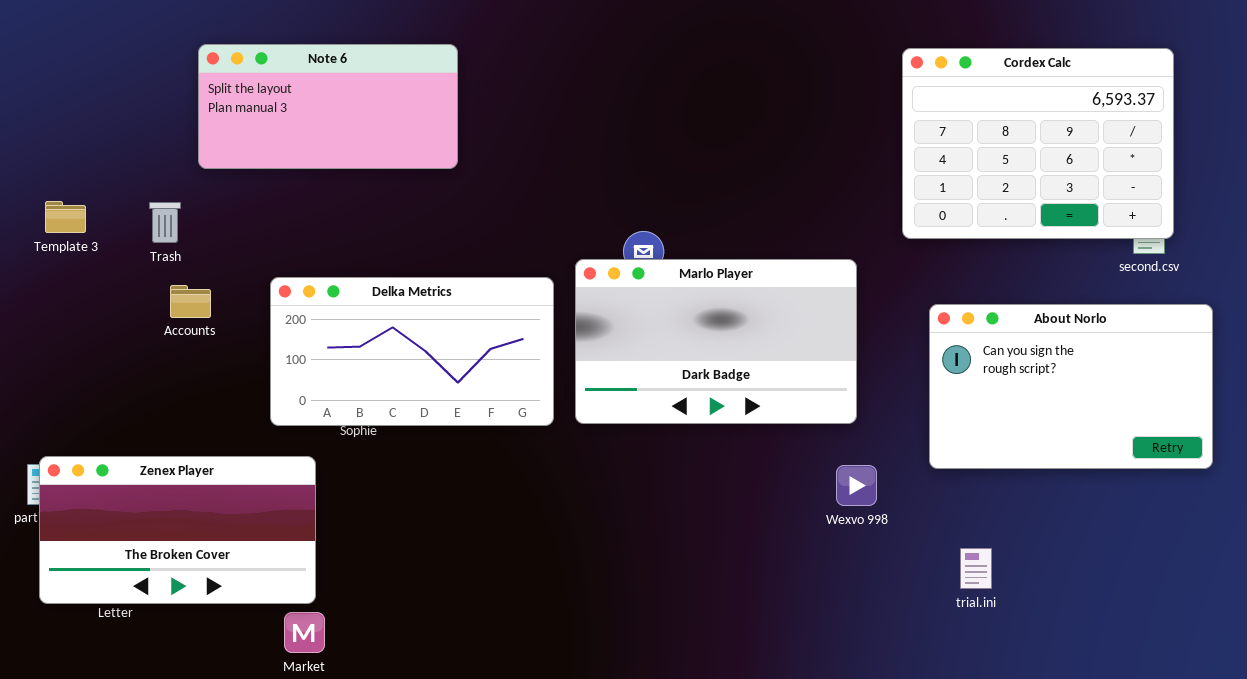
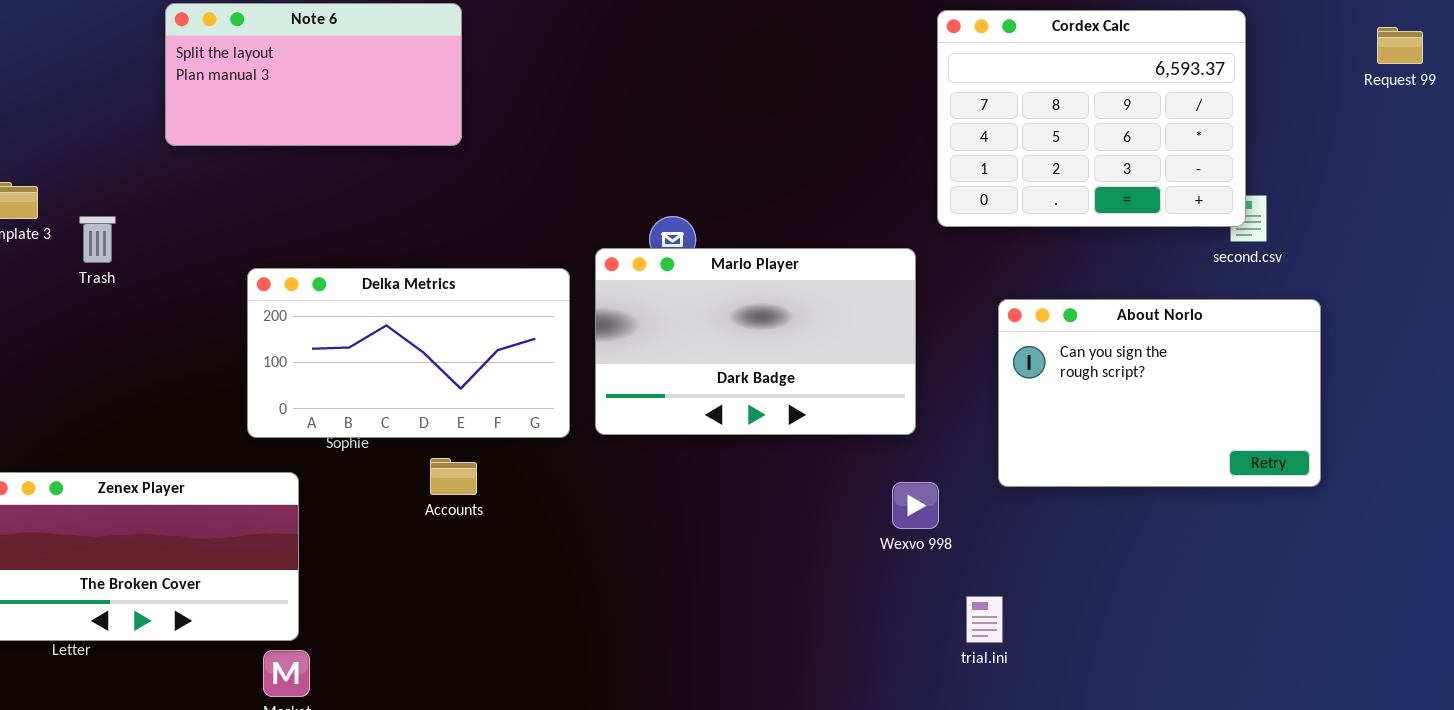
Cordex Calc: [902,48,1174,239] -> [937,10,1246,227], moved
Trash: [149,202,181,243] -> [79,216,116,263], moved
Accounts: [170,285,211,318] -> [430,458,477,495], moved
trial.ini: [960,548,992,589] -> [966,596,1003,643], moved

